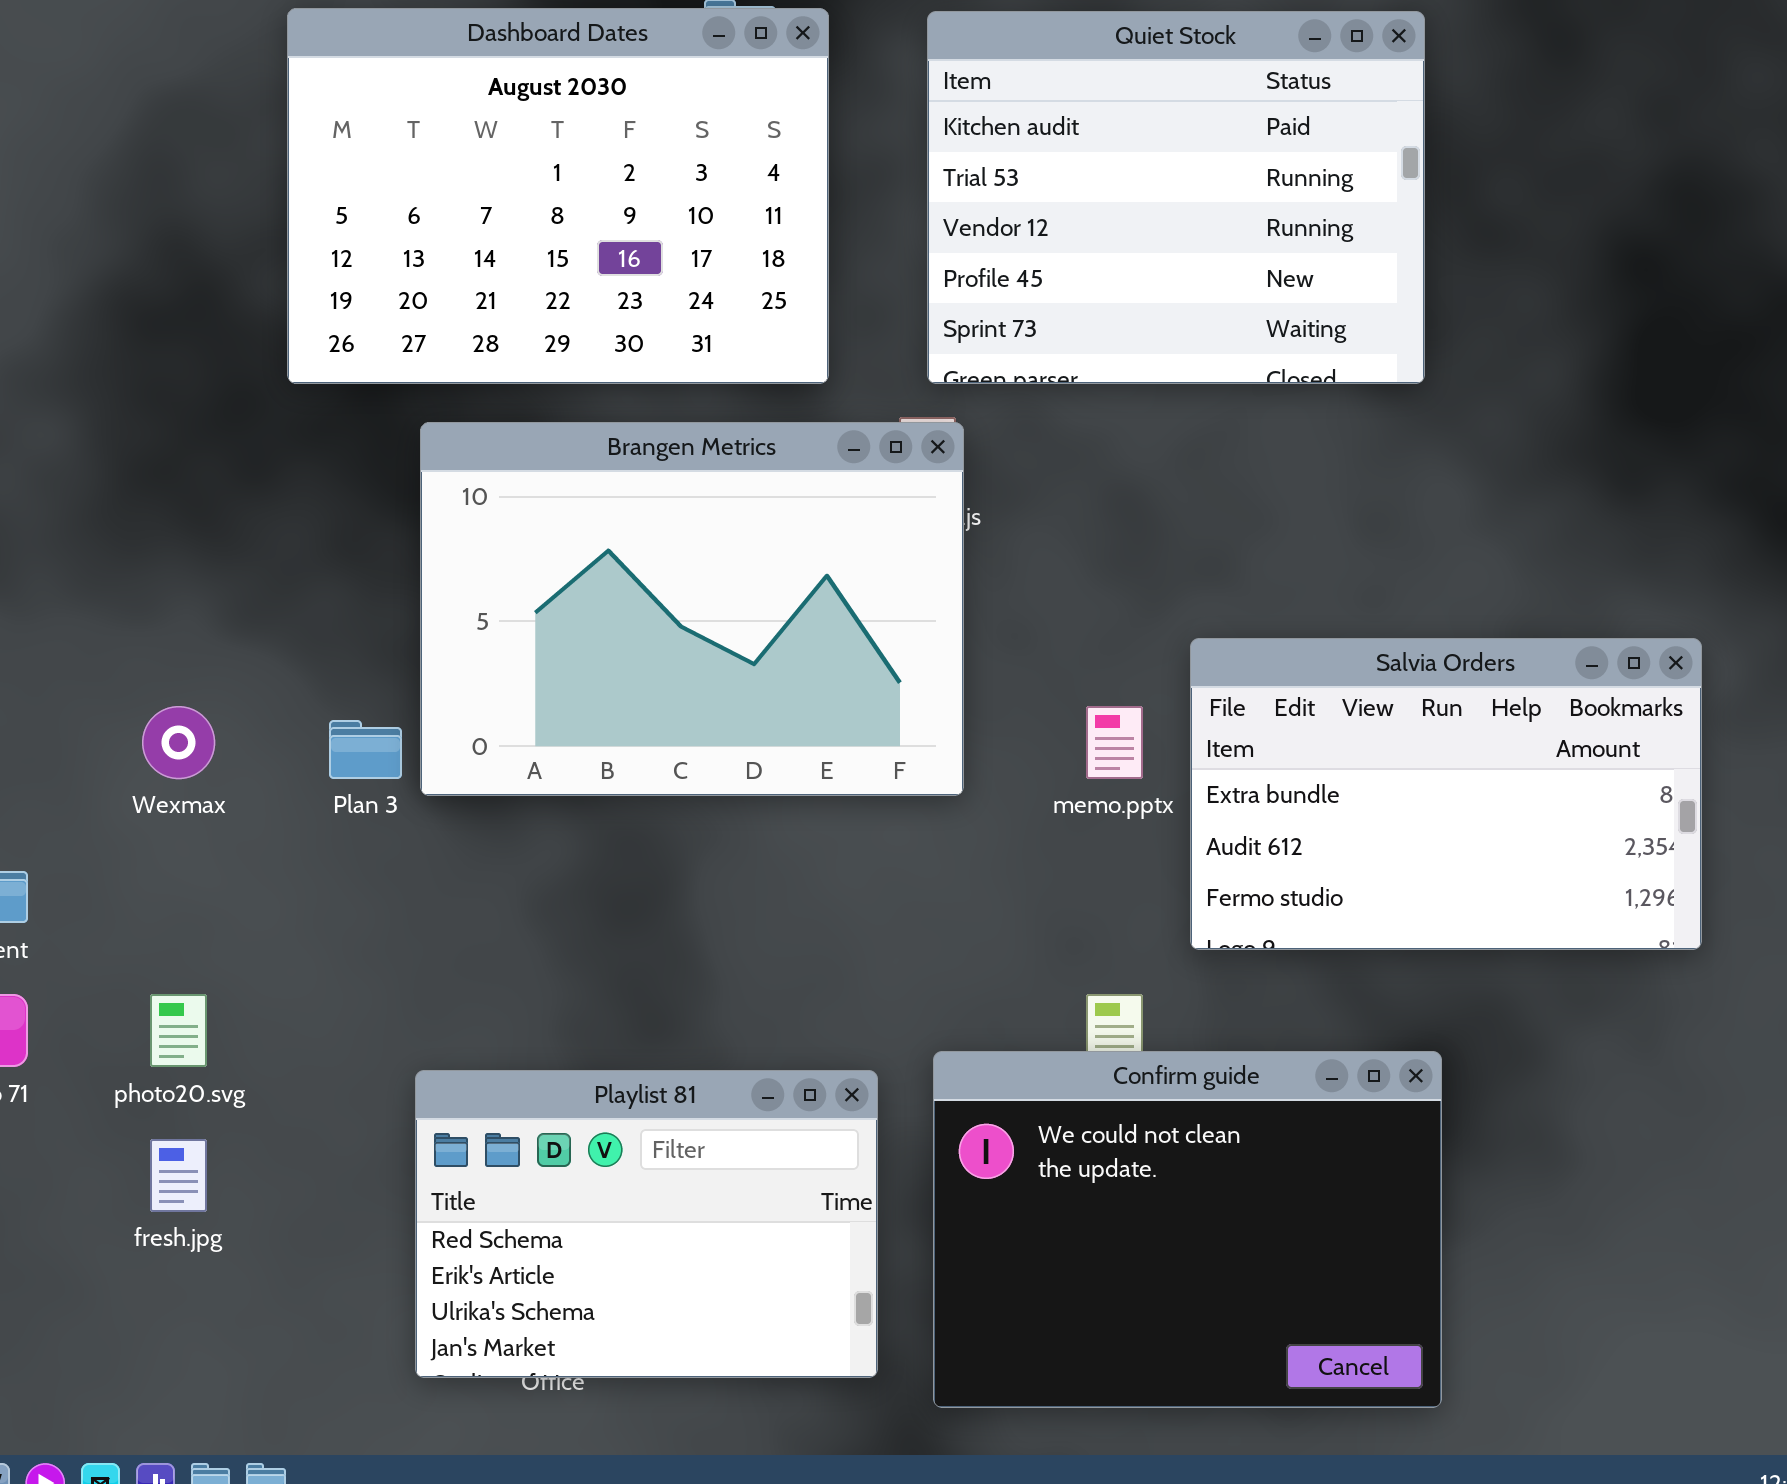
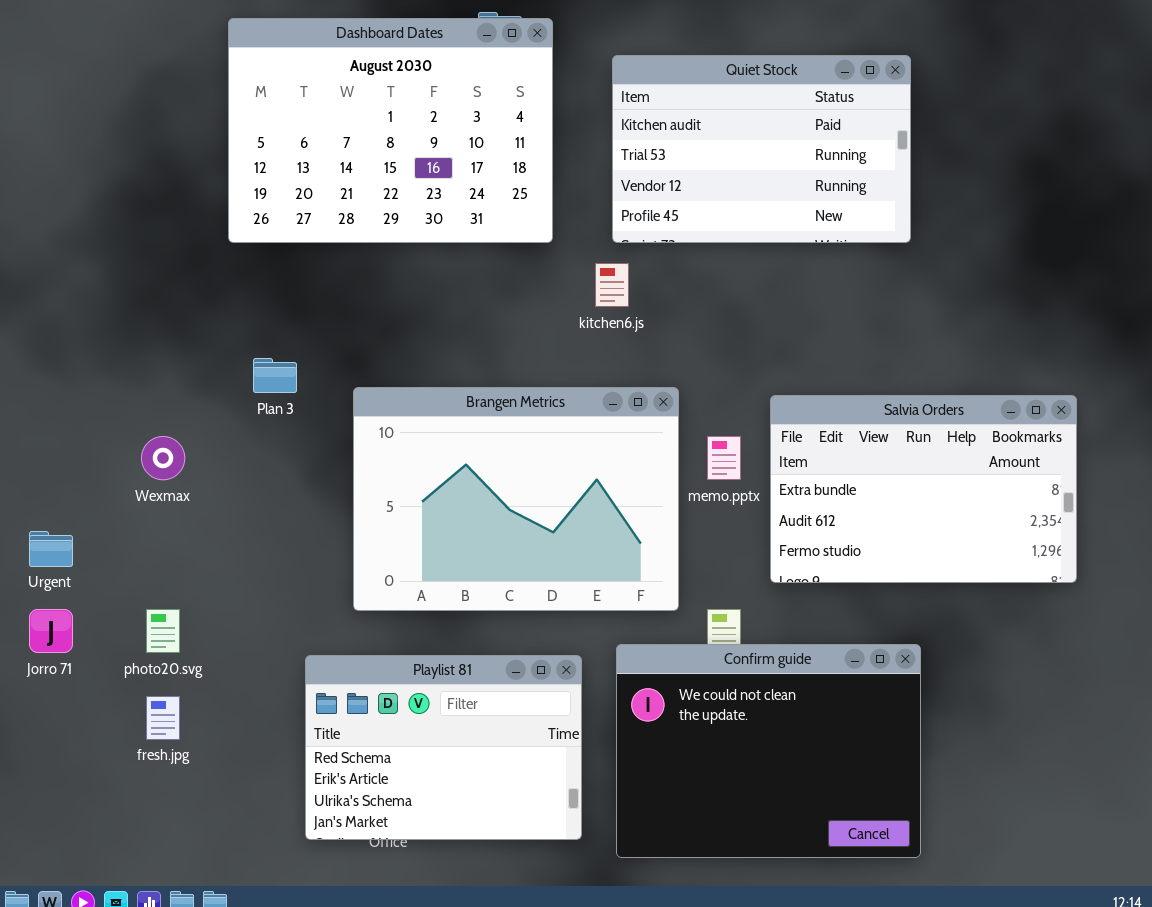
Quiet Stock: [927,11,1425,384] -> [612,55,911,243], resized
Brangen Metrics: [420,422,964,796] -> [353,387,679,611], moved
Plan 3: [329,720,402,779] -> [253,358,297,393], moved

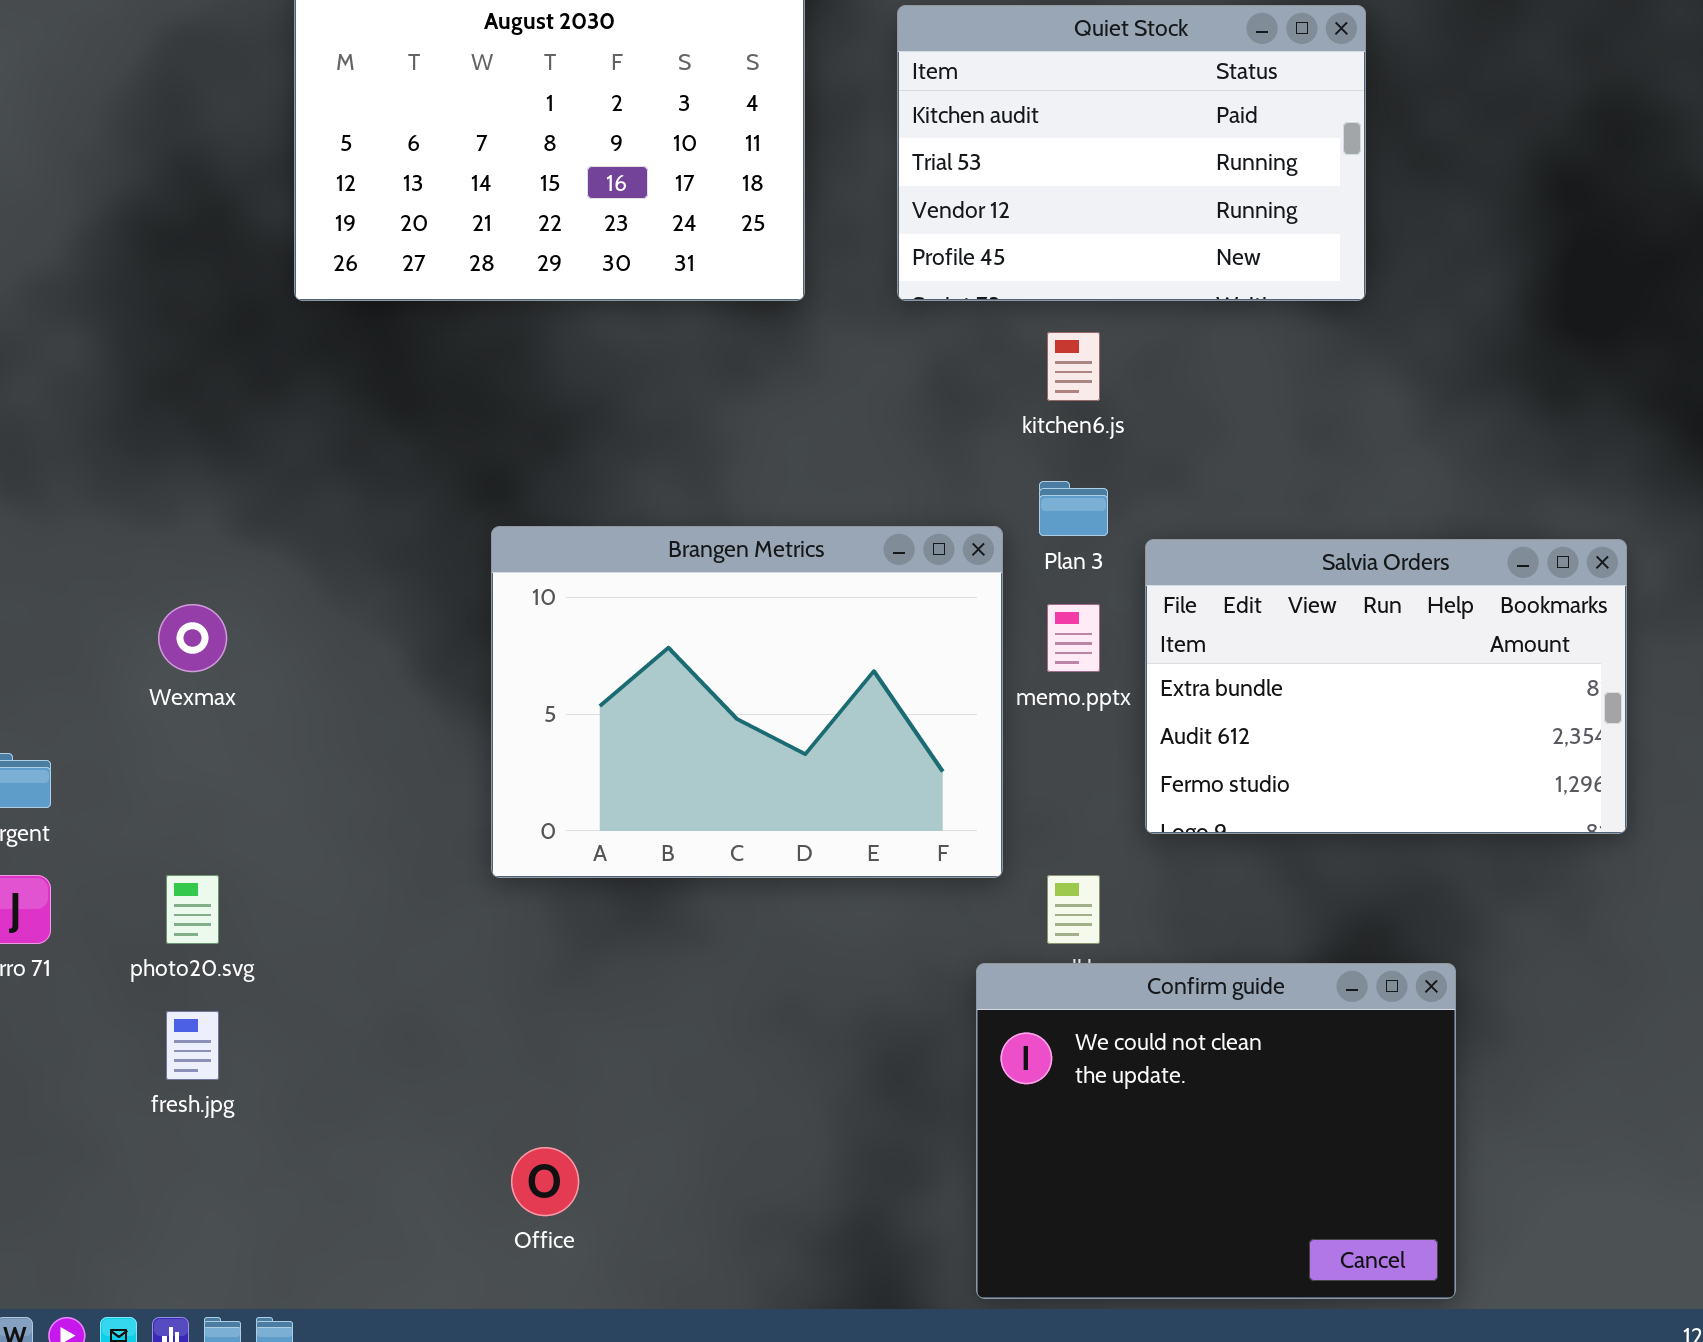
kitchen6.js: [595,263,629,307] -> [1047,332,1100,401], moved
Plan 3: [253,358,297,393] -> [1039,481,1108,536], moved
Confirm guide: [616,644,921,858] -> [976,963,1456,1299], moved
Playlist 81: [305,655,582,840] -> none, closed

